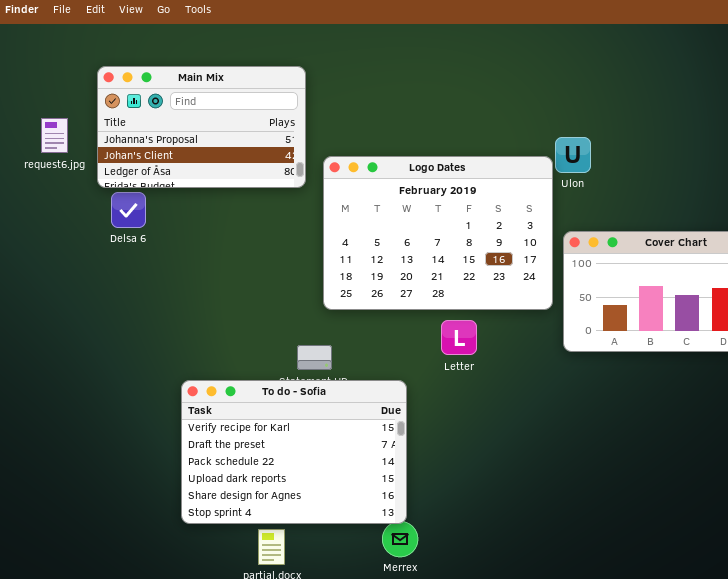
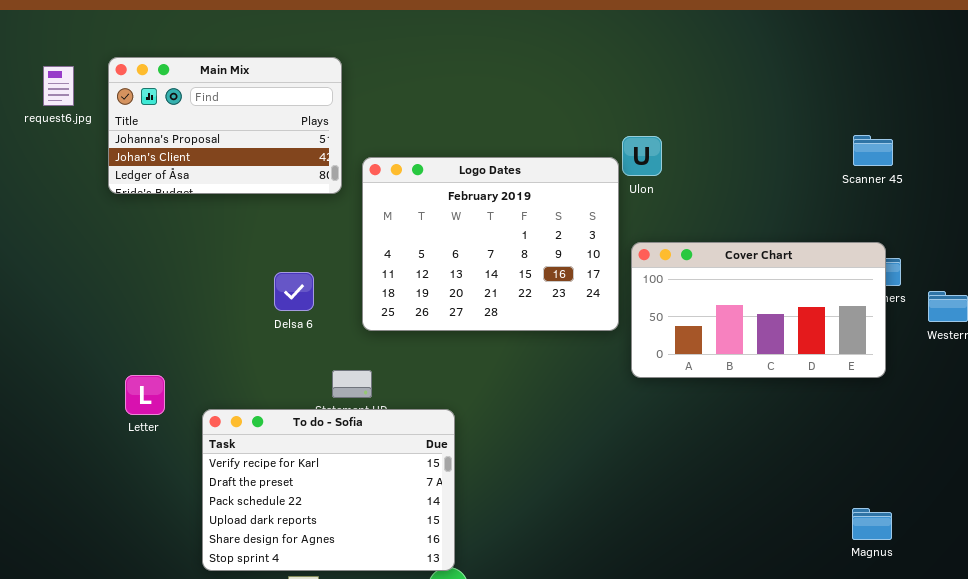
request6.jpg: [41,118,68,153] -> [43,66,74,106], moved
Delsa 6: [111,192,146,228] -> [274,272,314,311], moved
Letter: [441,320,477,355] -> [125,375,165,415], moved

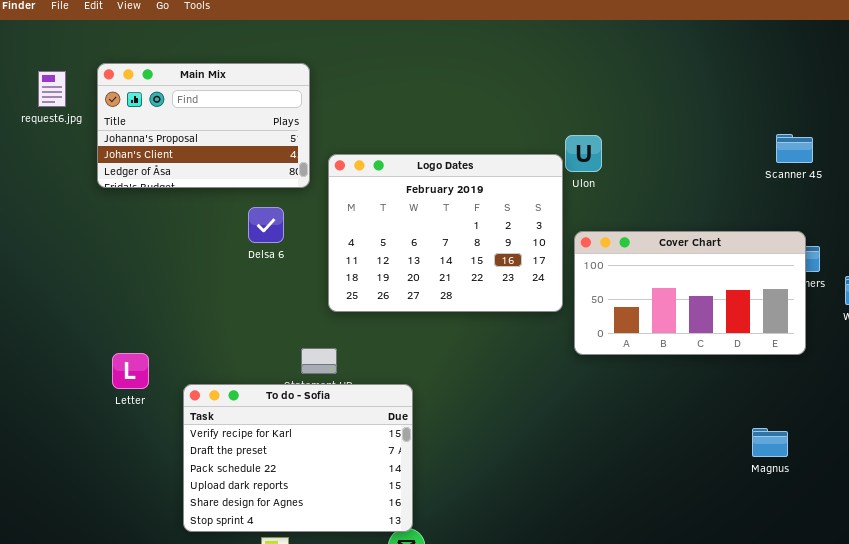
Delsa 6: [274,272,314,311] -> [248,207,284,243], moved
Magnus: [852,508,892,540] -> [752,428,788,457], moved

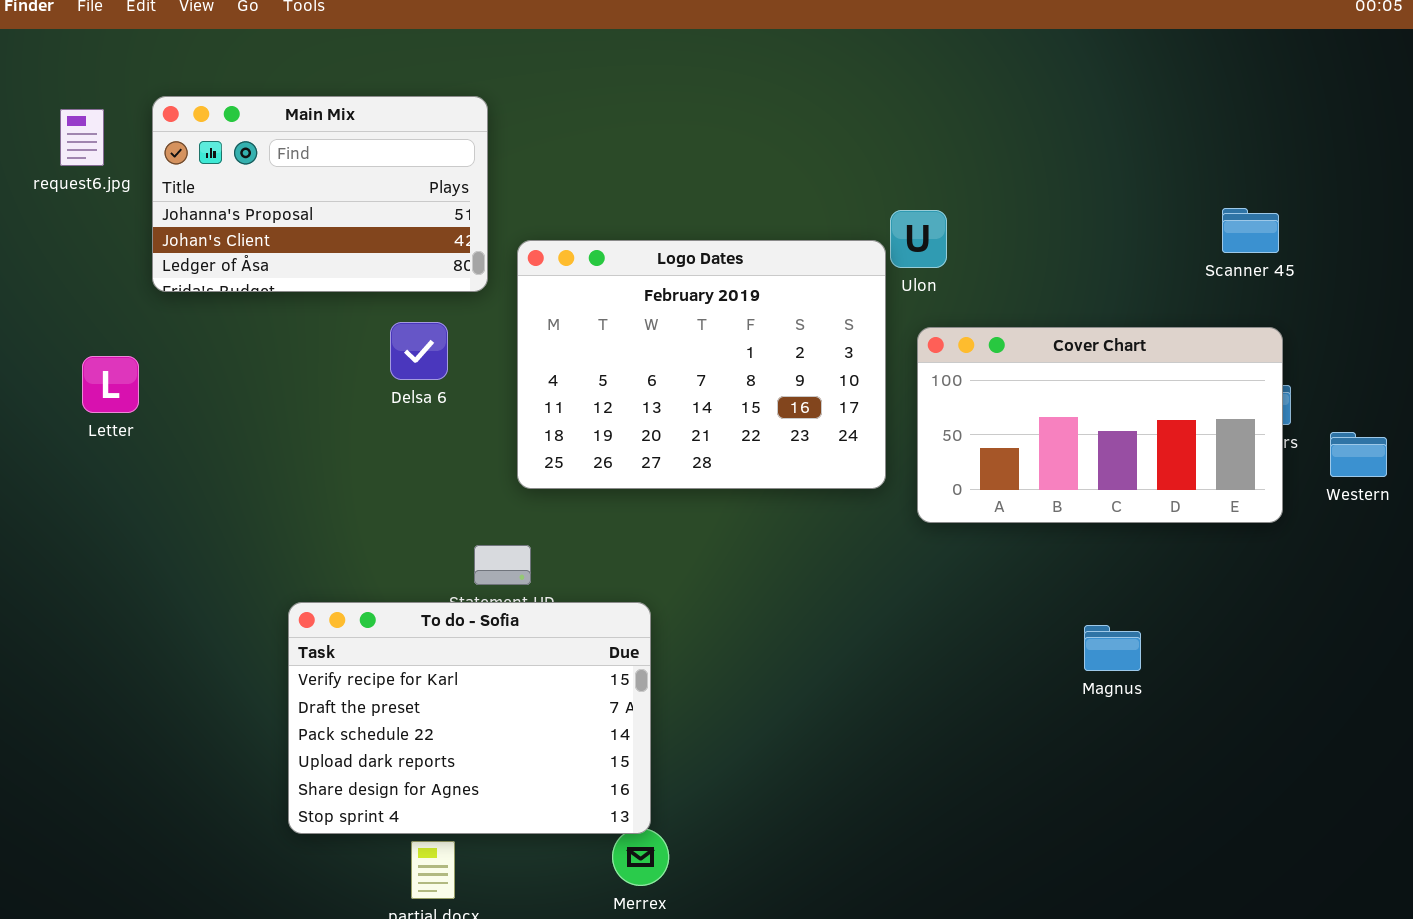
Cover Chart: [574,231,806,355] -> [917,327,1283,523], moved
Letter: [112,353,149,389] -> [82,356,139,413], moved
Magnus: [752,428,788,457] -> [1084,625,1141,671], moved

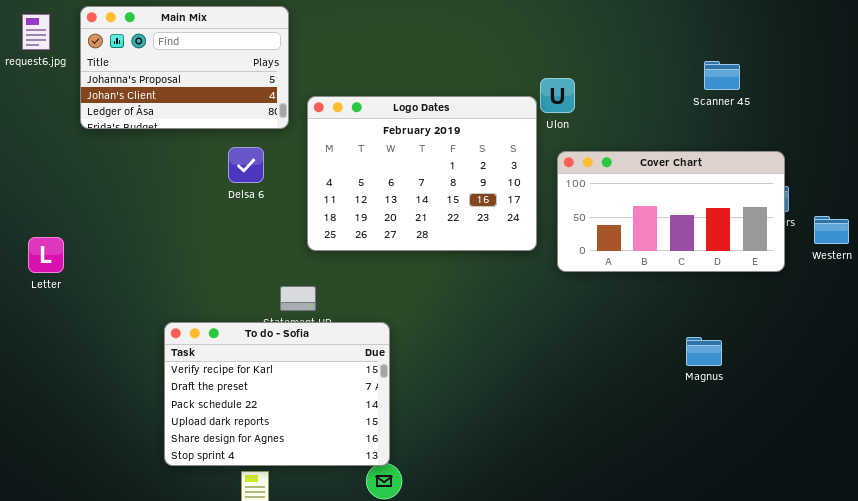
Scanner 45: [1222,208,1279,253] -> [704,61,740,90], moved
Letter: [82,356,139,413] -> [28,237,64,273], moved
Magnus: [1084,625,1141,671] -> [686,337,722,366], moved

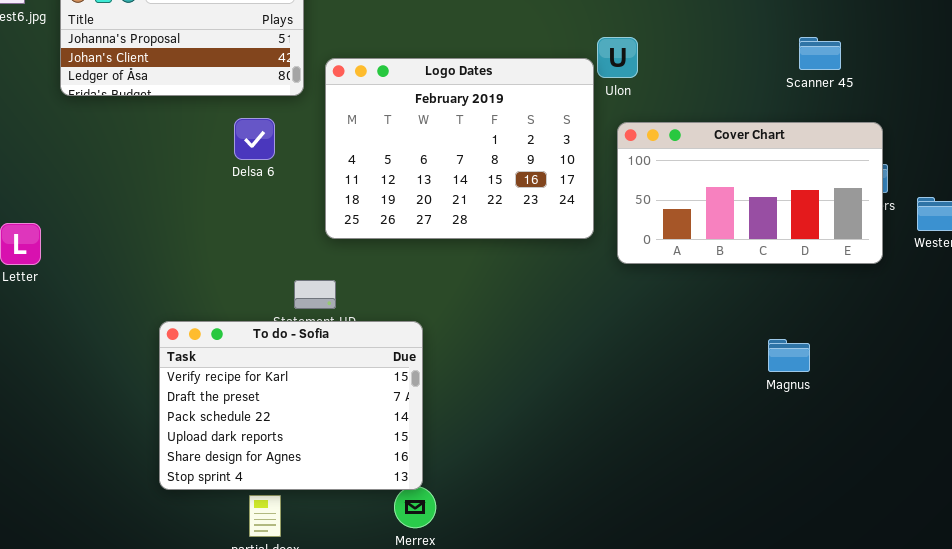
Scanner 45: [704,61,740,90] -> [799,37,841,70], moved

